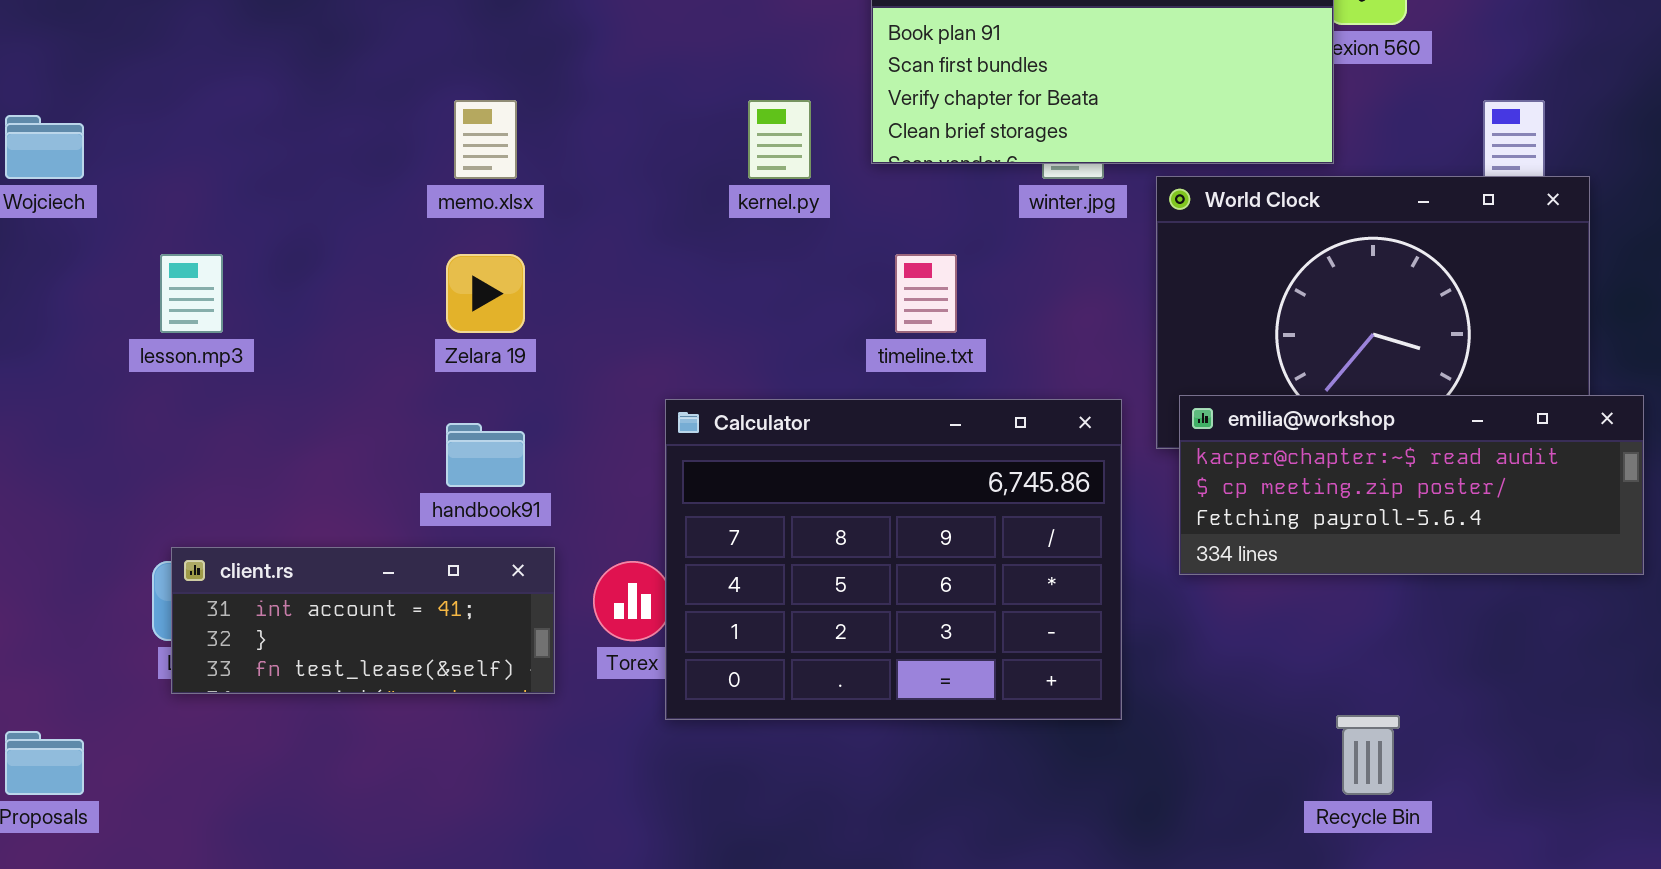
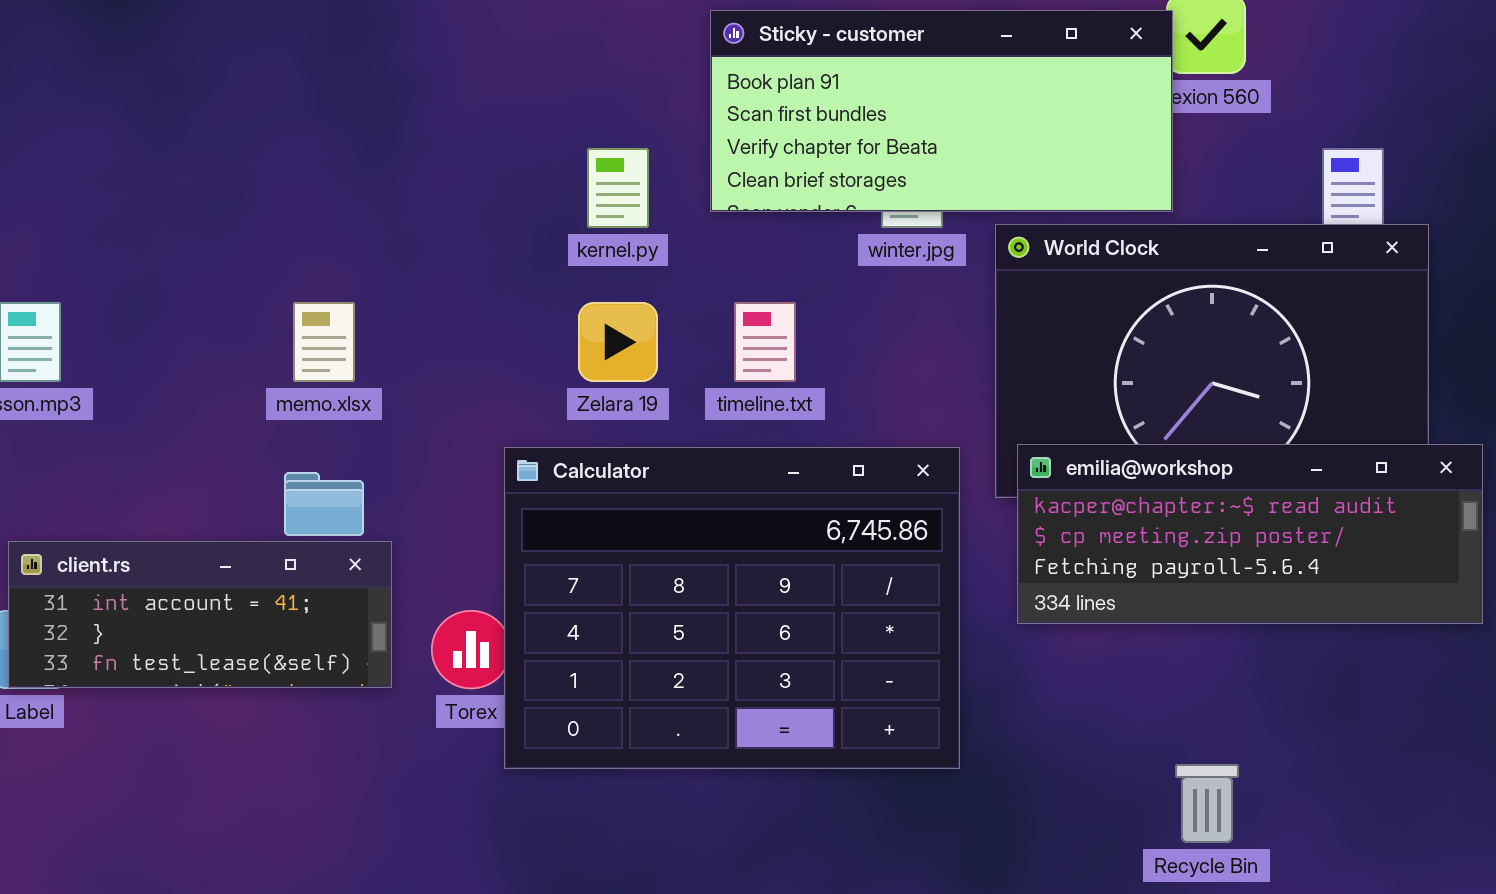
memo.xlsx: [454,100,517,179] -> [293,302,355,382], moved
Zelara 19: [446,254,525,333] -> [578,302,658,382], moved
client.rs: [171,547,555,694] -> [8,541,392,688], moved

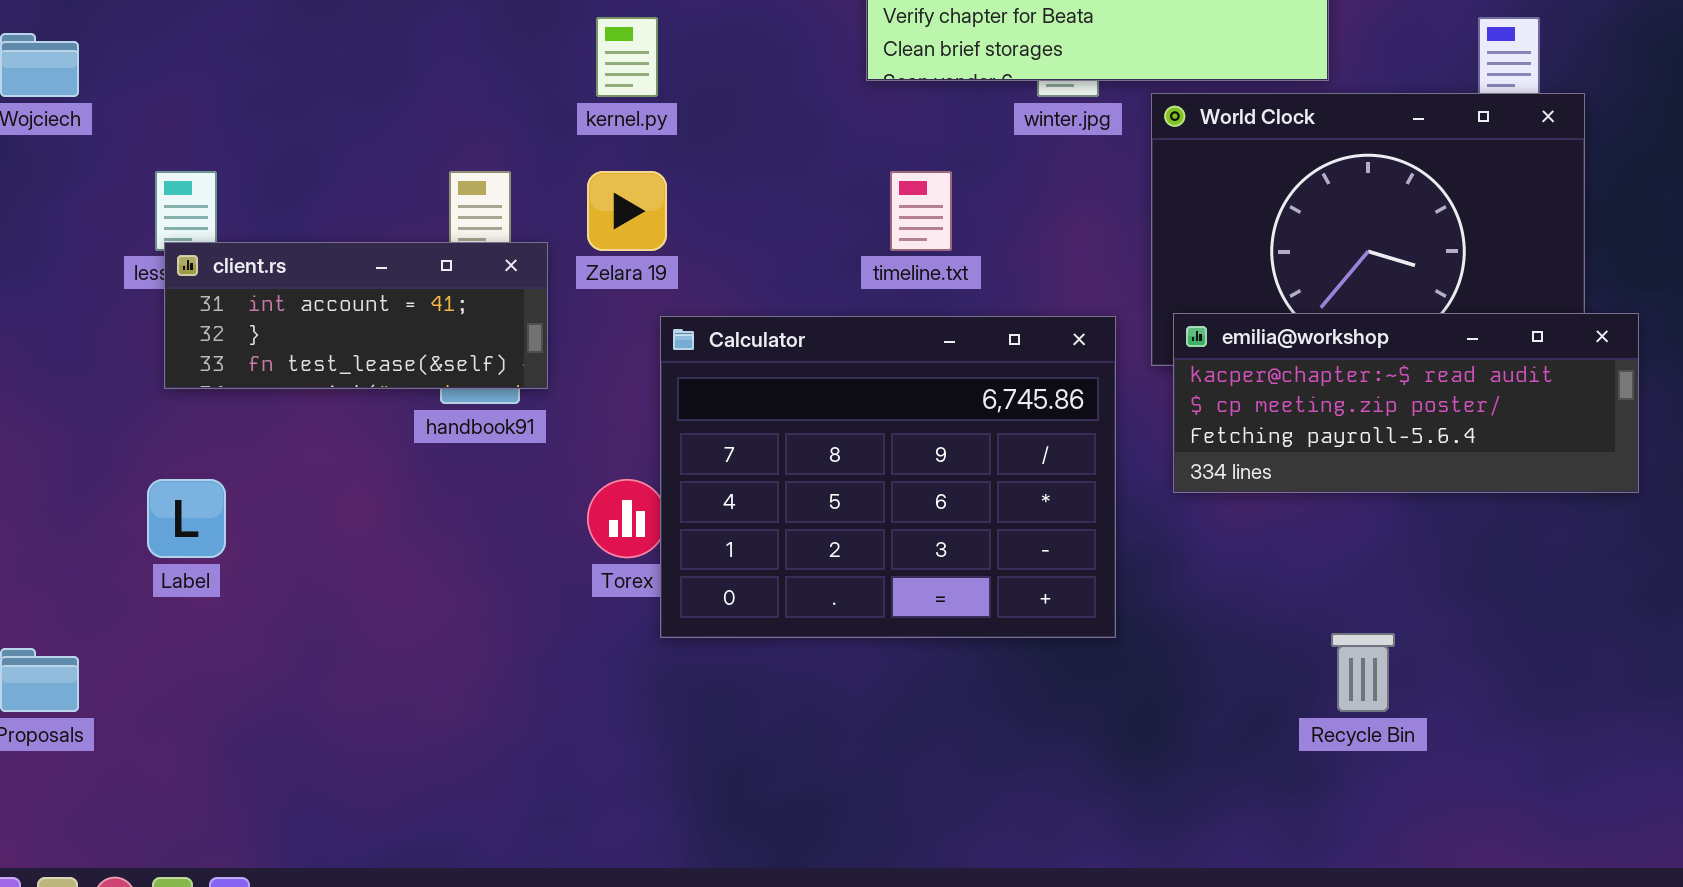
kernel.py: [587,148,649,228] -> [596,17,658,97], moved
Zelara 19: [578,302,658,382] -> [587,171,667,251], moved
client.rs: [8,541,392,688] -> [164,242,548,389], moved

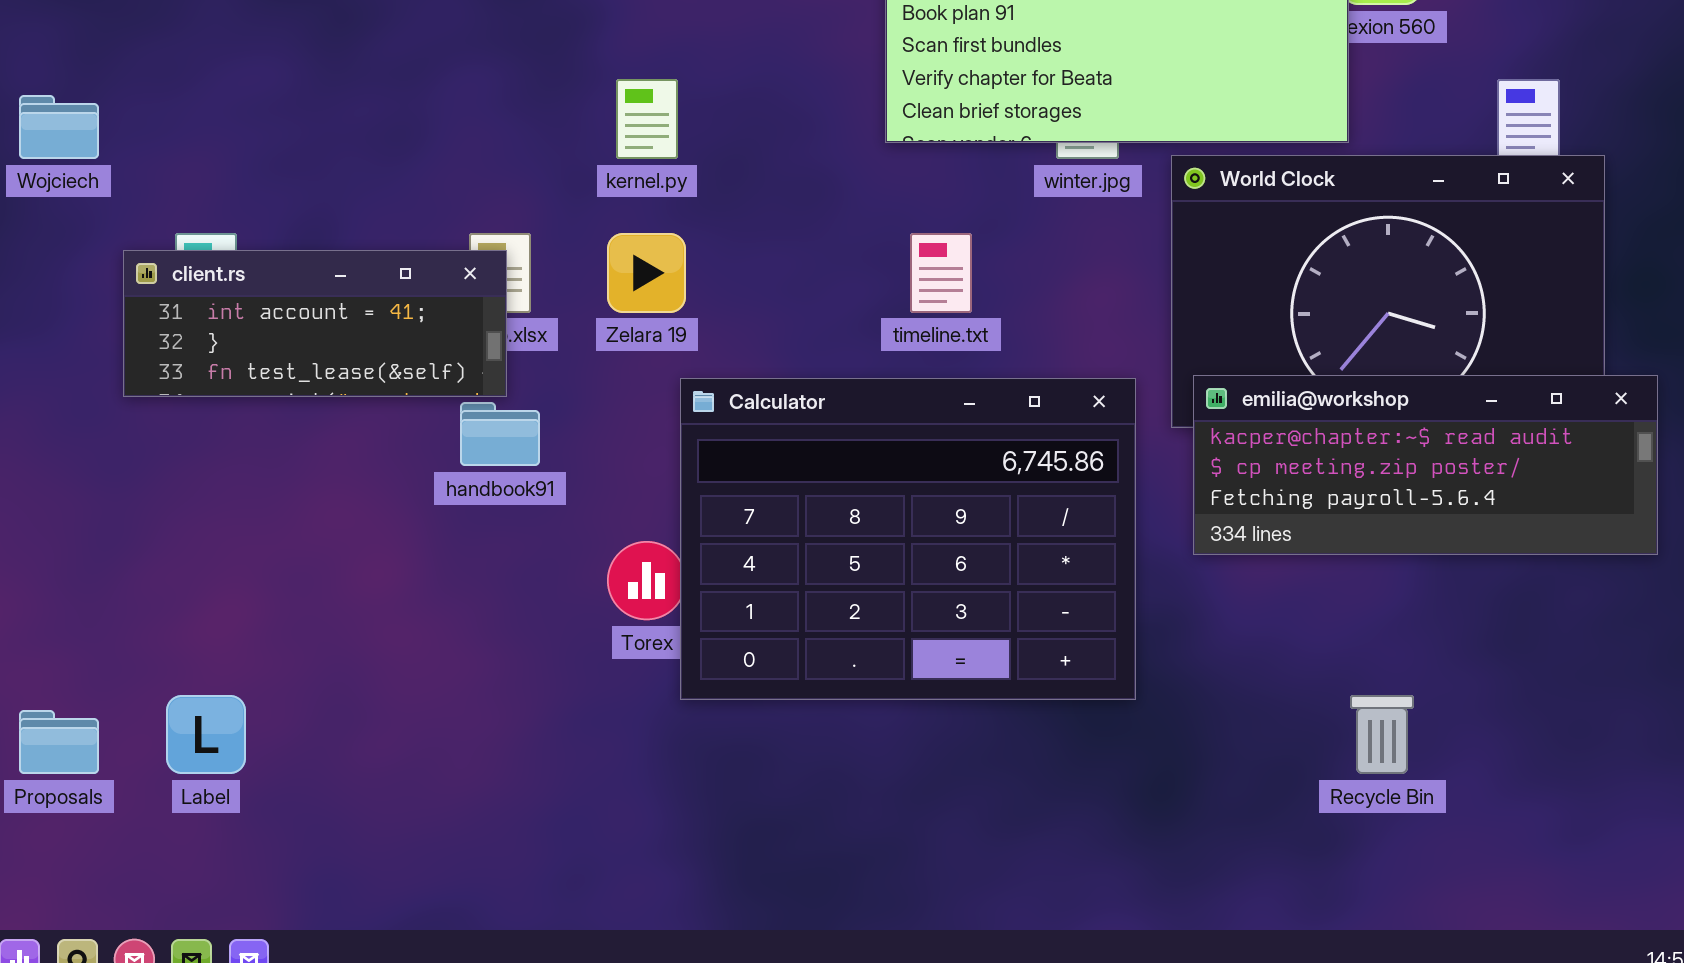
client.rs: [164,242,548,389] -> [123,250,507,397], moved
Label: [147,479,226,558] -> [166,695,246,774], moved

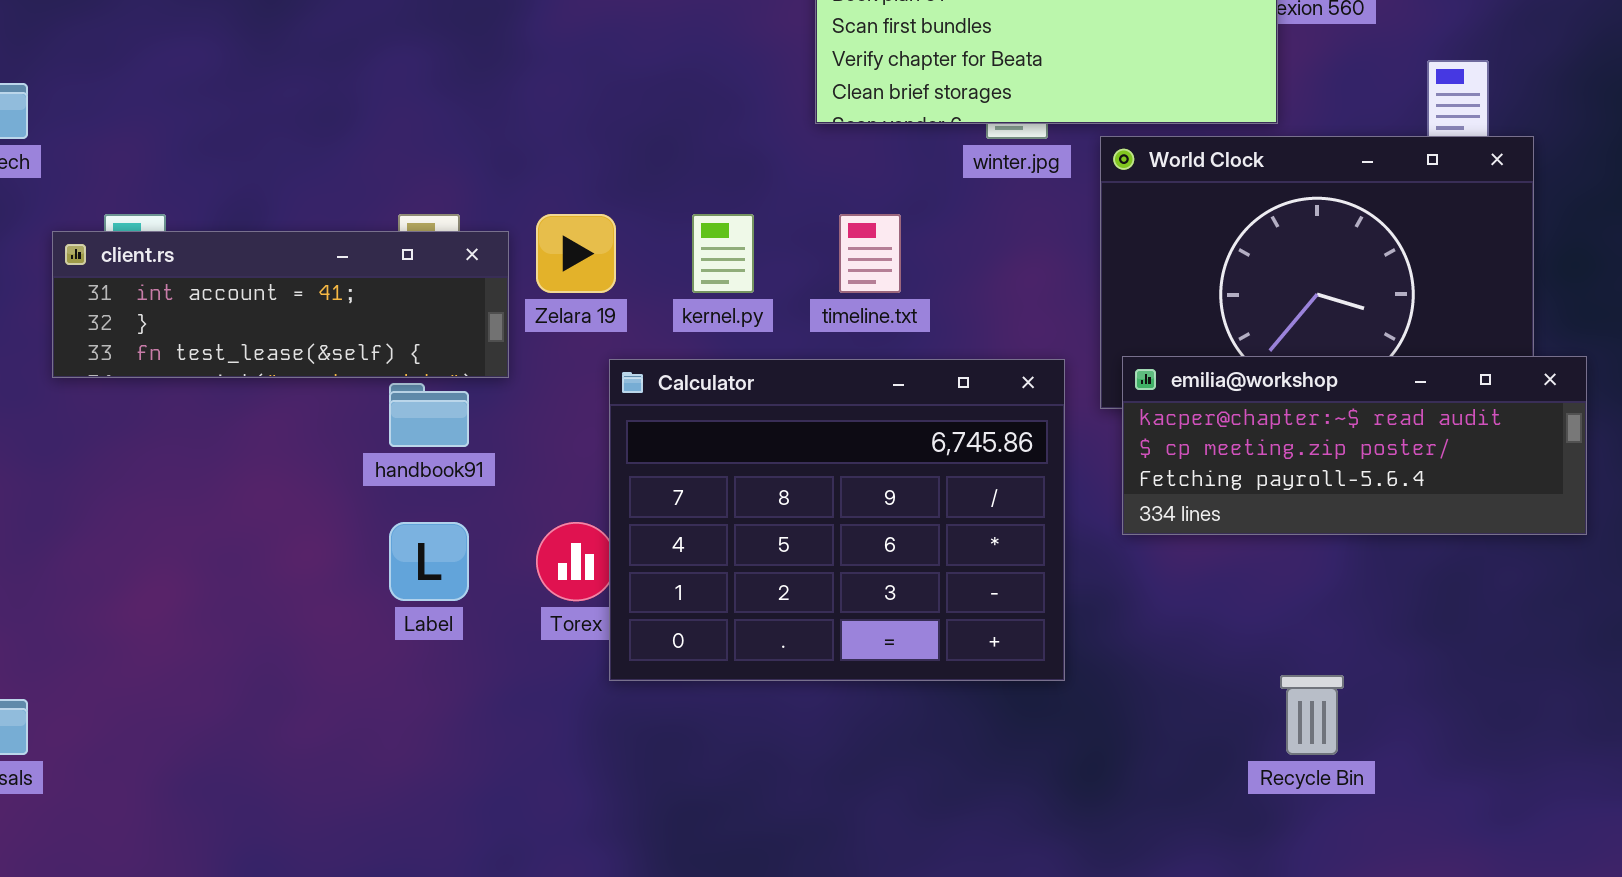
kernel.py: [616,79,678,159] -> [692,214,754,293], moved
client.rs: [123,250,507,397] -> [52,231,509,378], resized
Label: [166,695,246,774] -> [389,522,469,601], moved

